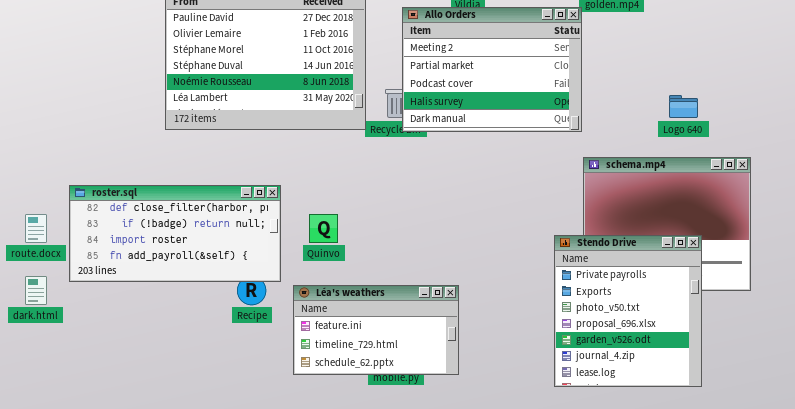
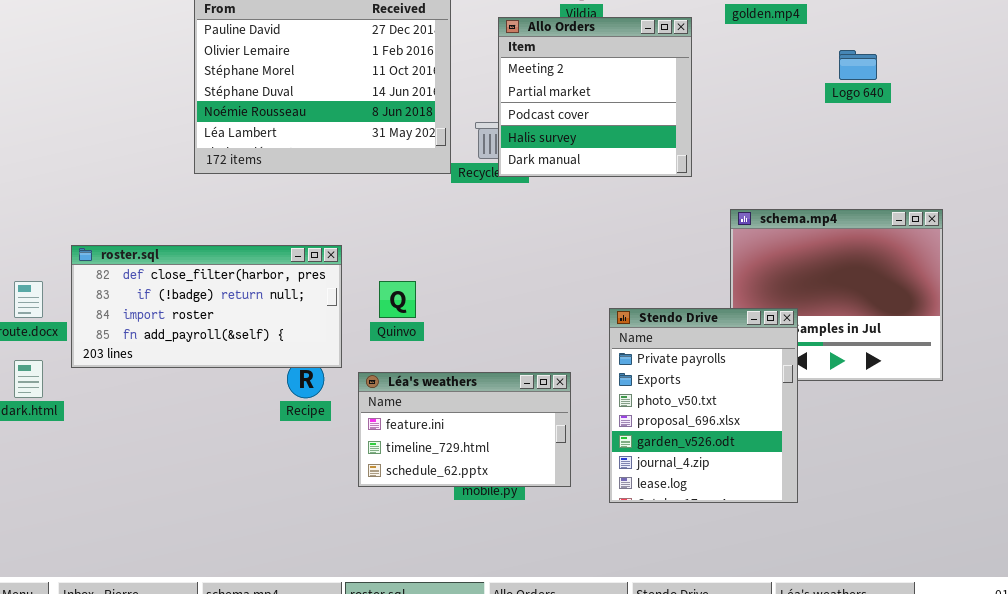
Allo Orders: [402,7,582,132] -> [498,17,692,177], resized
Logo 640: [669,95,698,118] -> [839,50,877,80], moved
Stendo Drive: [554,235,702,387] -> [609,308,798,503], moved

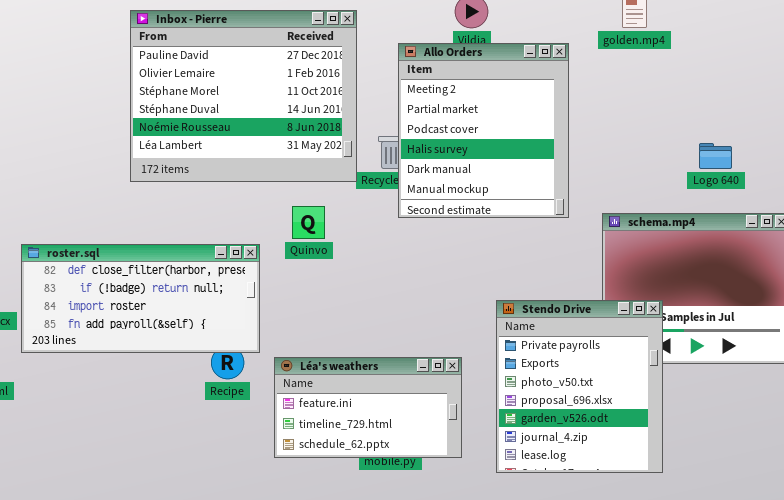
Allo Orders: [498,17,692,177] -> [398,43,569,218], resized
Logo 640: [839,50,877,80] -> [699,143,732,169], moved
Quinvo: [379,281,416,318] -> [292,206,325,239], moved

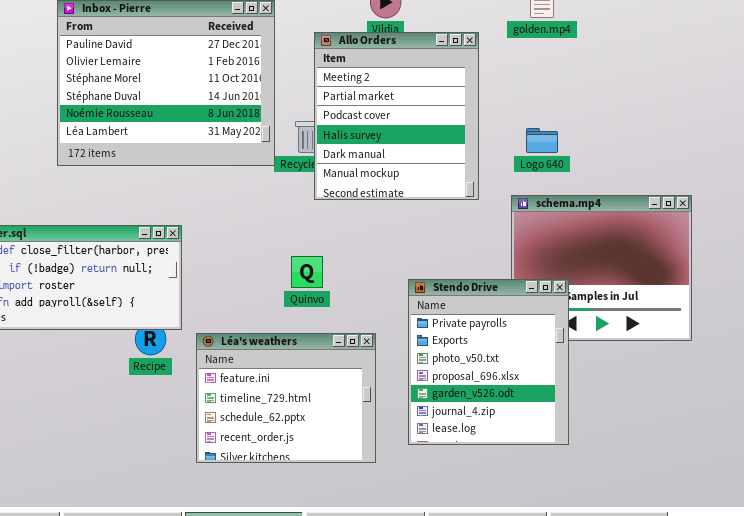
Logo 640: [699,143,732,169] -> [526,128,558,153], moved
Quinvo: [292,206,325,239] -> [291,256,323,288], moved
Léa's weathers: [274,357,462,458] -> [196,333,376,463], resized

